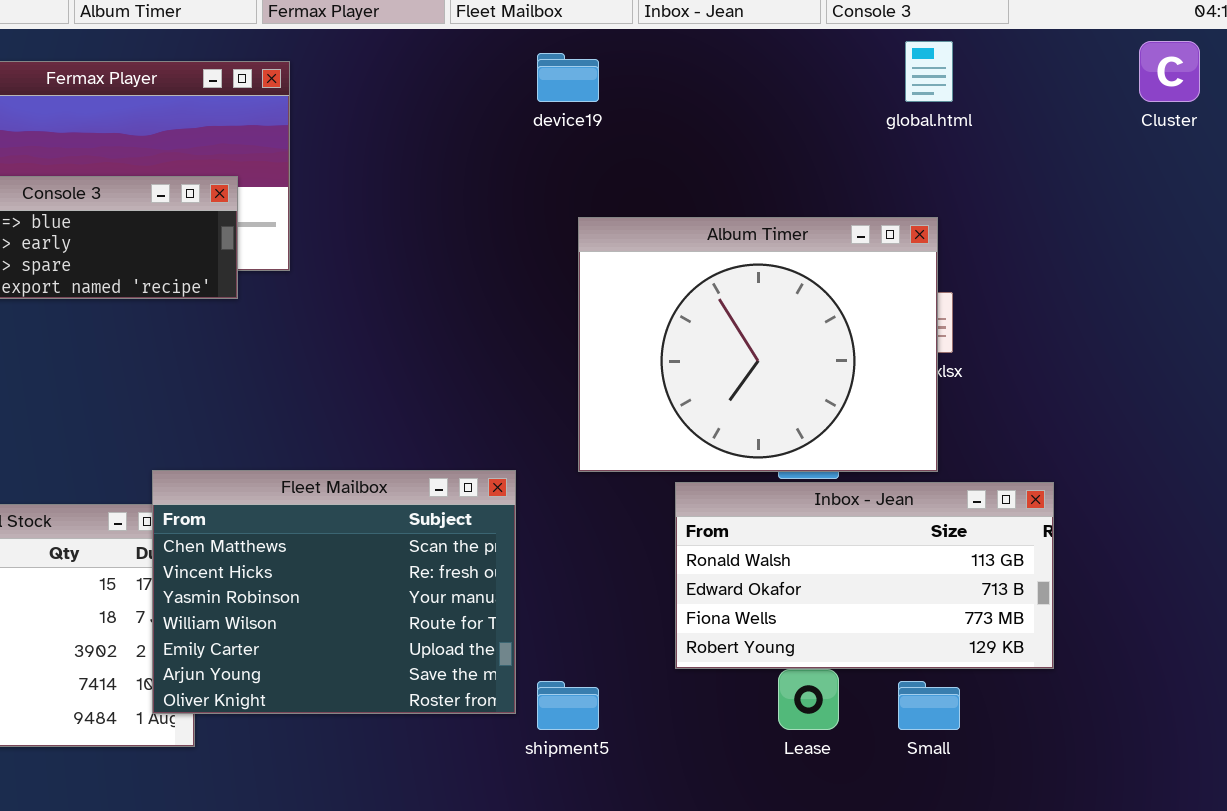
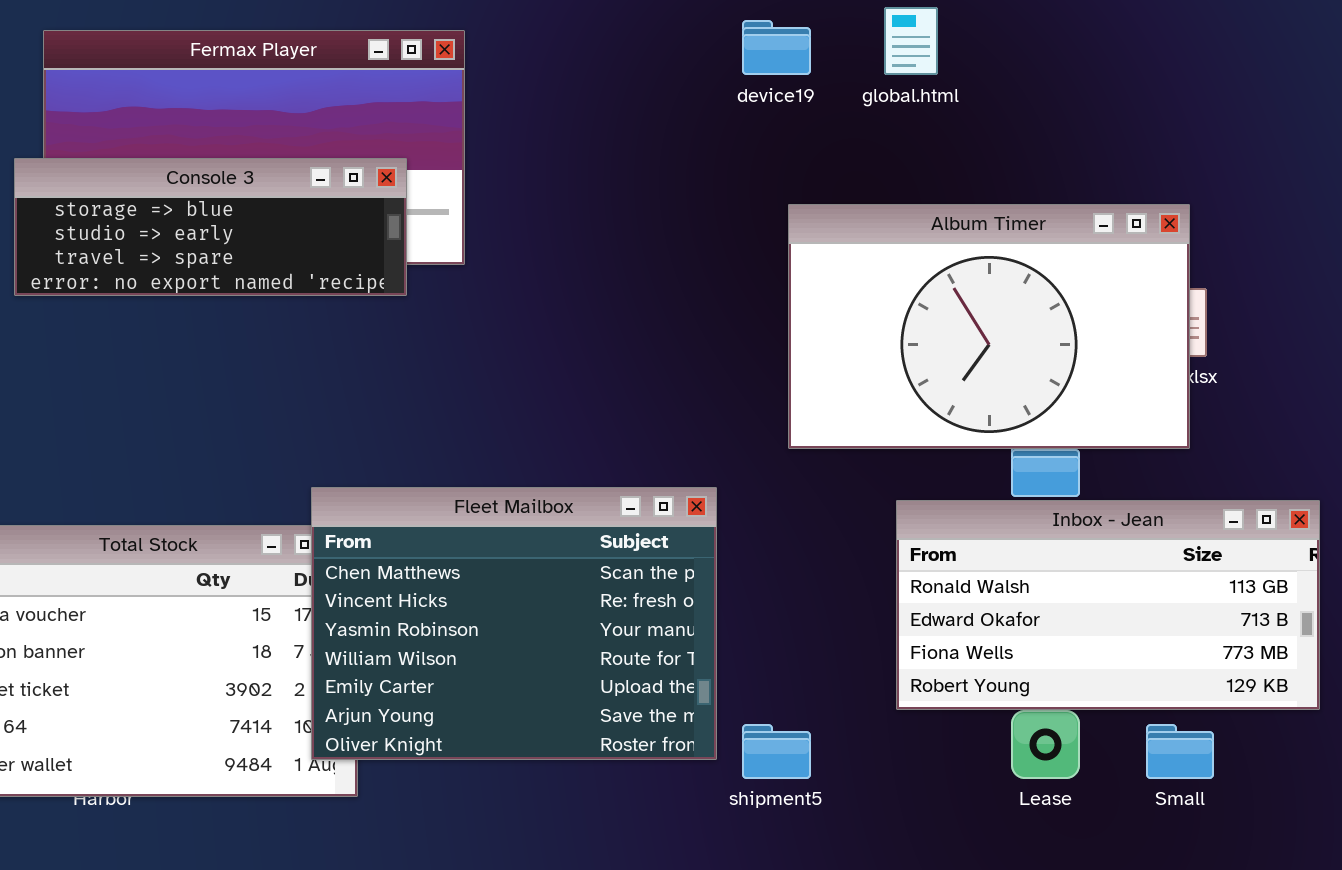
global.html: [905,41,953,102] -> [884,7,938,75], moved
Album Timer: [578,217,938,472] -> [788,204,1190,449], resized

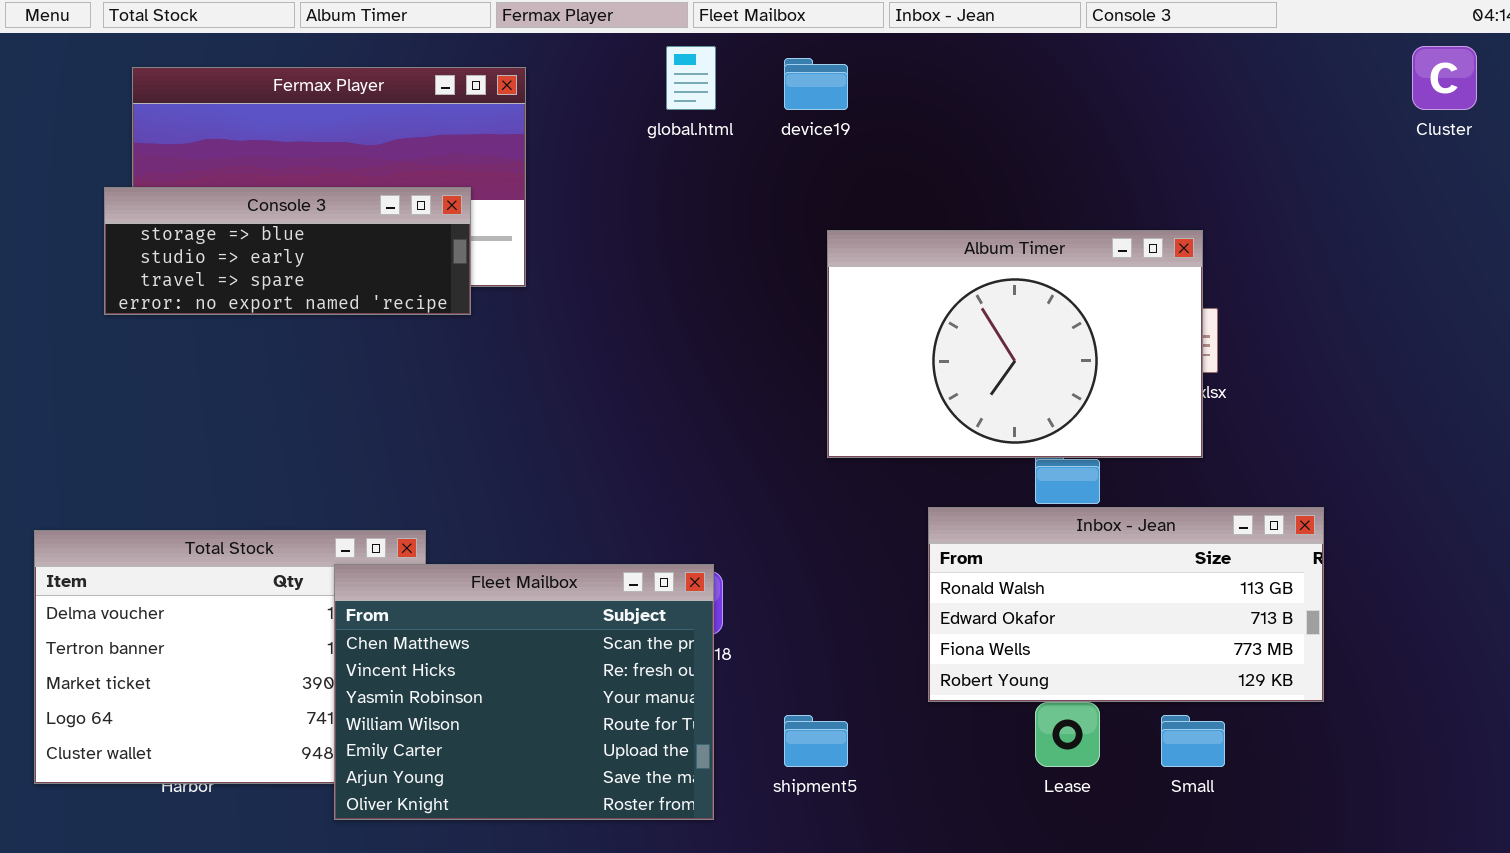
global.html: [884,7,938,75] -> [666,46,716,110], moved
Fleet Mailbox: [311,487,717,760] -> [334,564,714,820], moved

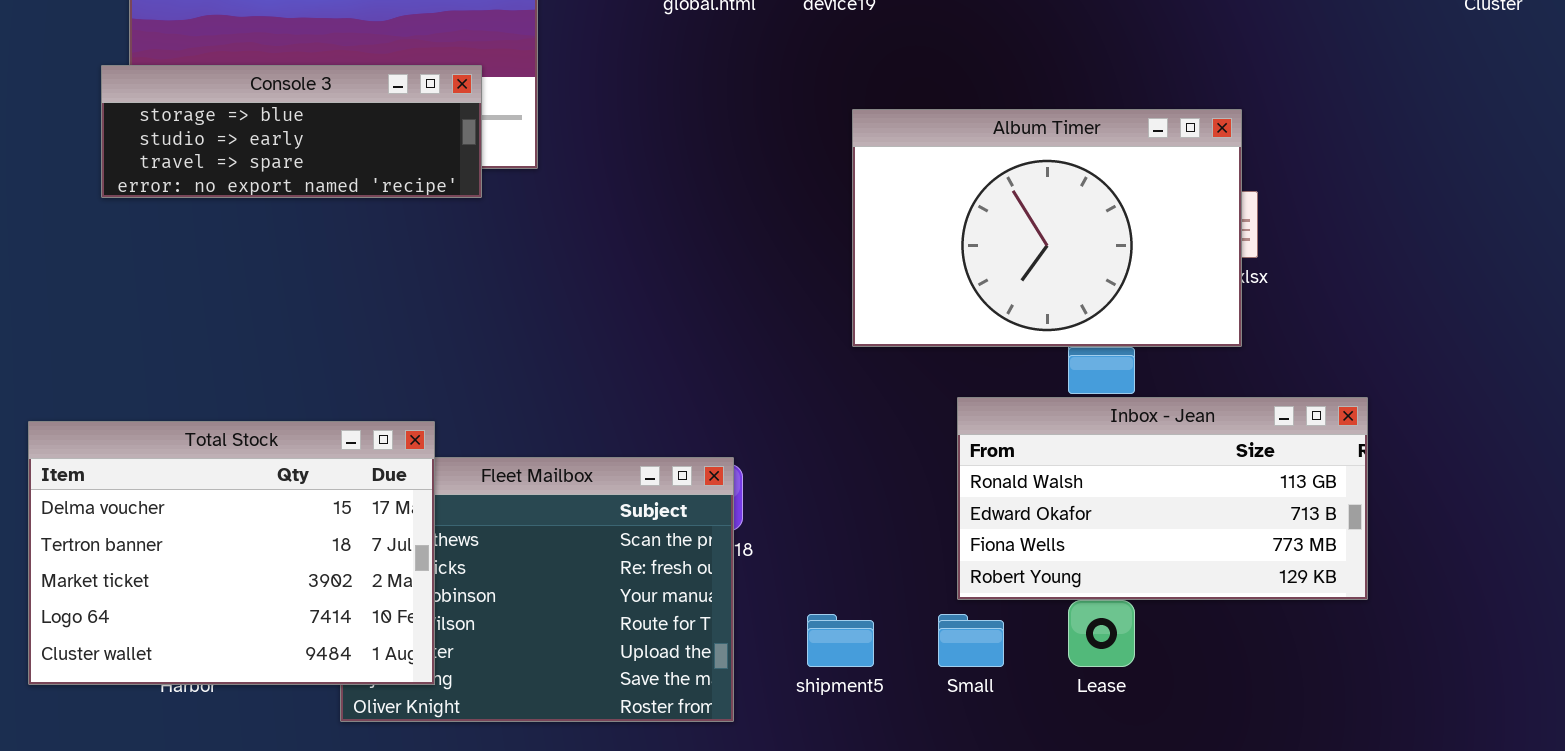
Total Stock: [34,530,426,784] -> [28,421,435,685], raised
Small: [1161,715,1225,767] -> [938,614,1004,667], moved

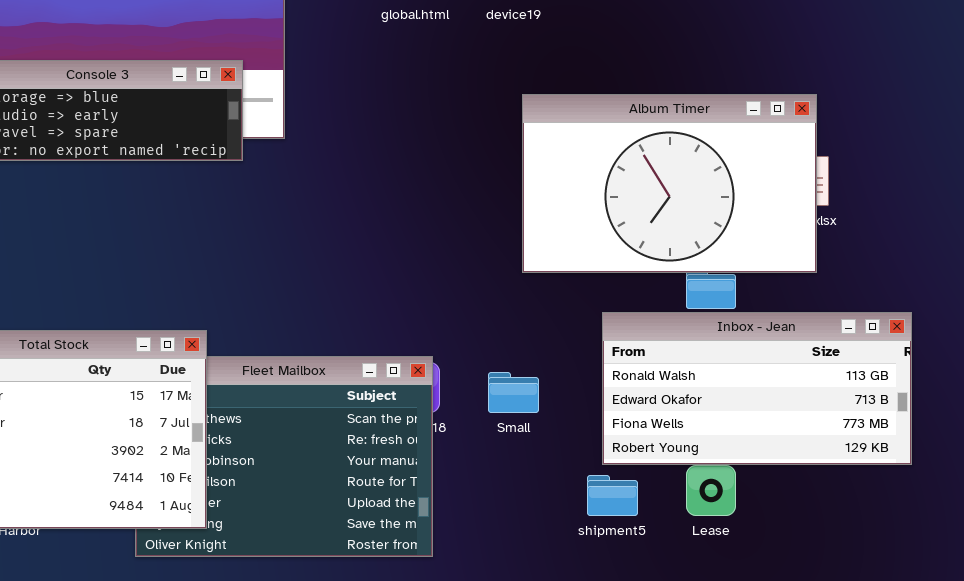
shipment5: [807,614,874,667] -> [587,475,638,516], moved
Small: [938,614,1004,667] -> [488,372,539,413], moved

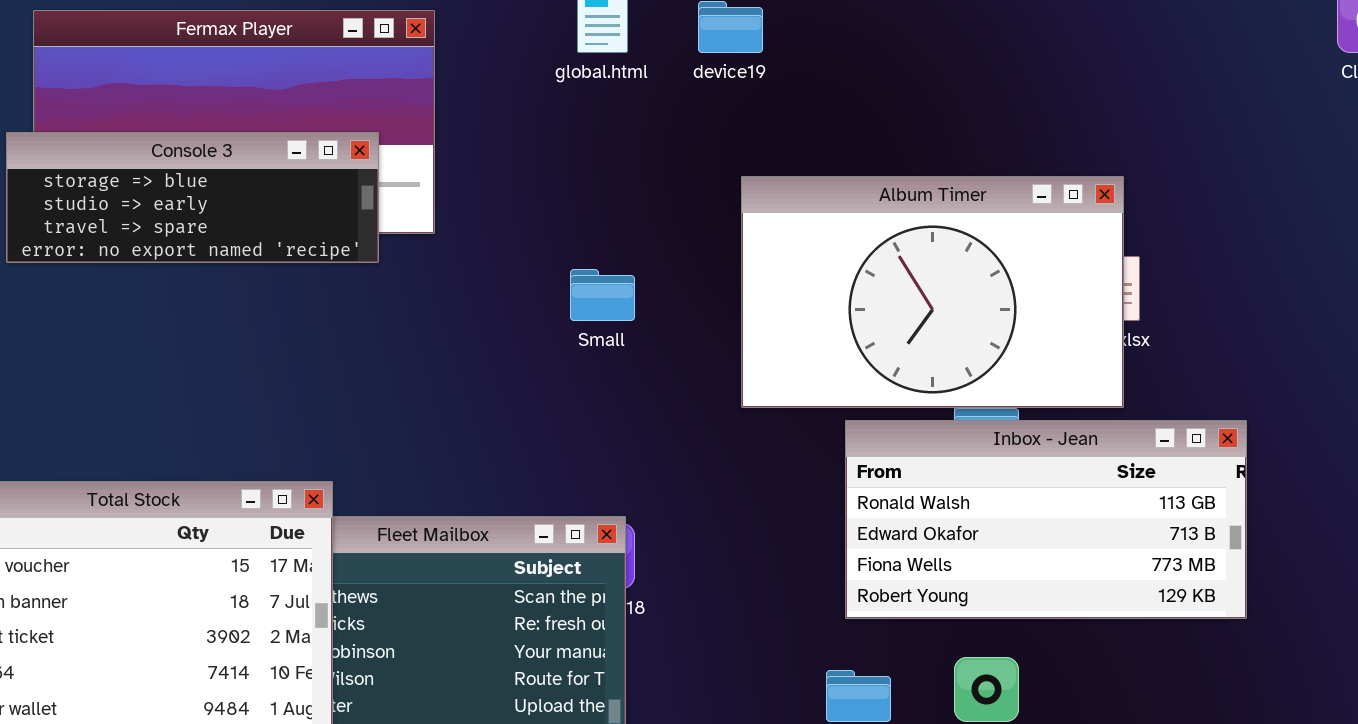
Inbox - Jean: [602,312,912,465] -> [845,420,1247,619], moved
Small: [488,372,539,413] -> [570,269,635,321], moved

